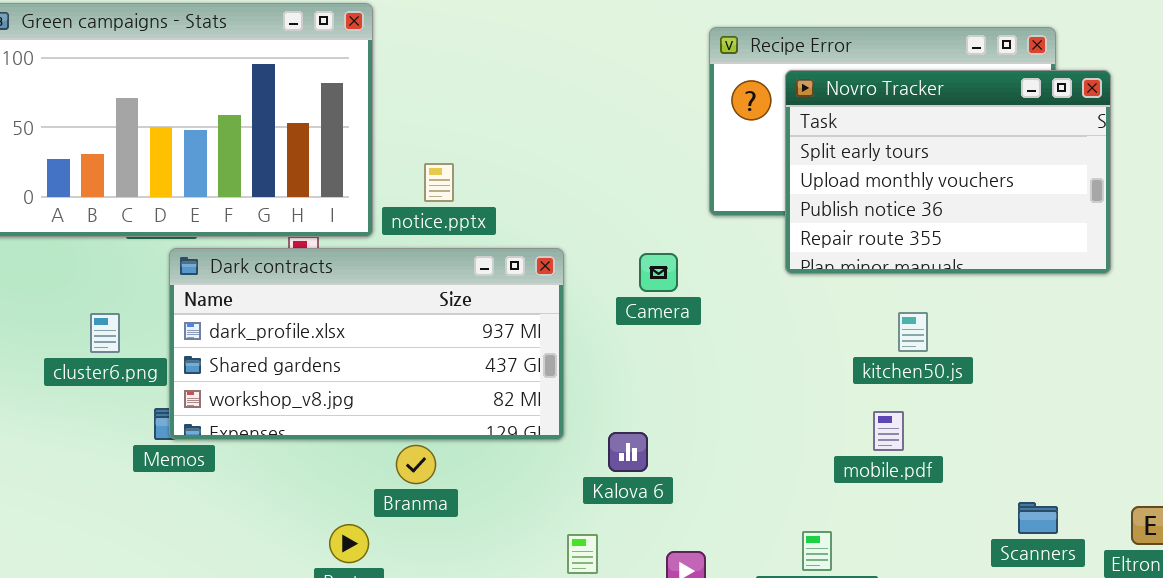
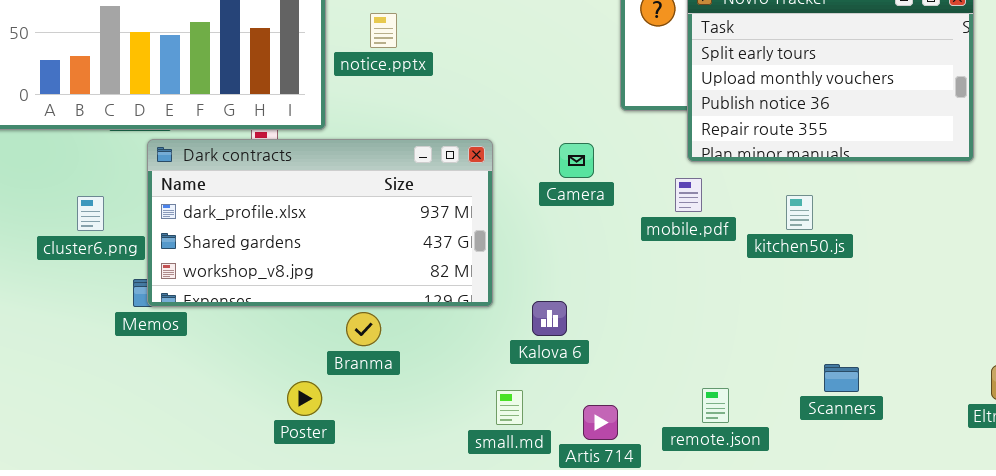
notice.pptx: [424,163,454,202] -> [370,13,397,48], moved
mobile.pdf: [873,411,904,451] -> [675,178,702,212], moved
Scanners: [1018,502,1058,534] -> [824,364,859,392], moved

